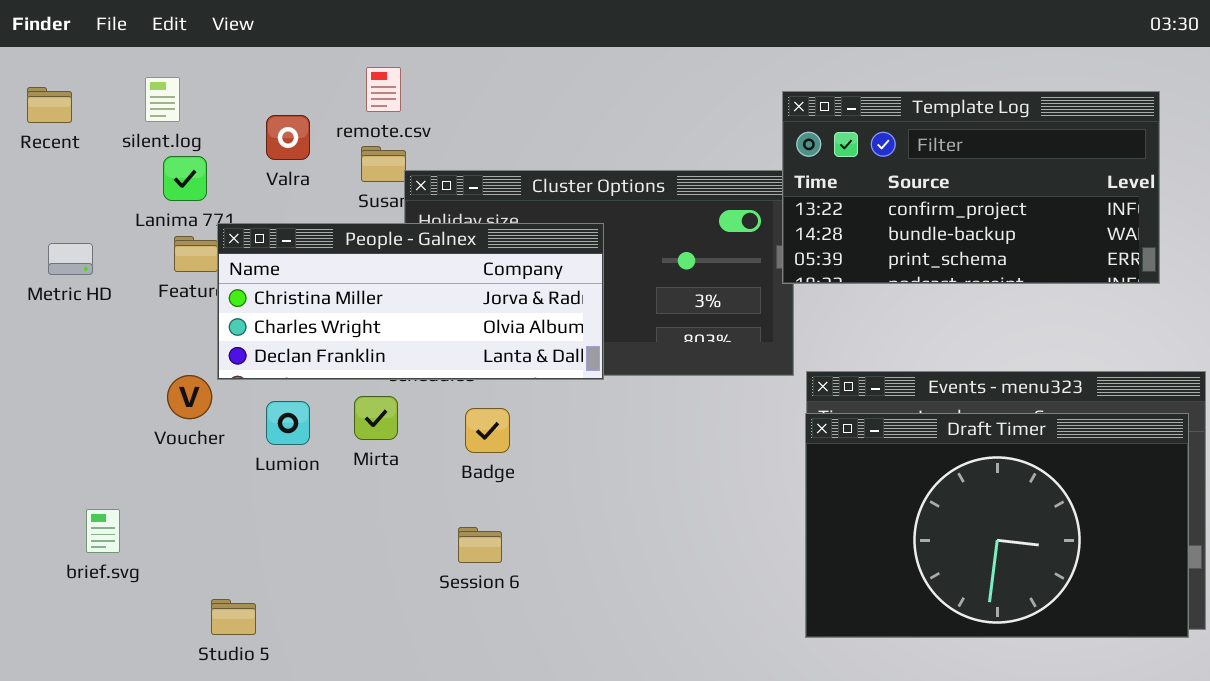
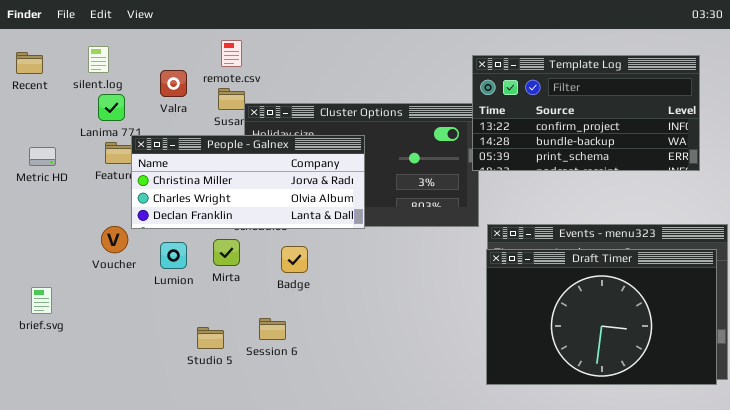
brief.svg: [86,509,120,553] -> [31,287,52,314], moved
Session 6: [458,527,502,563] -> [259,318,286,340], moved
Studio 5: [211,599,256,635] -> [197,327,224,349], moved

